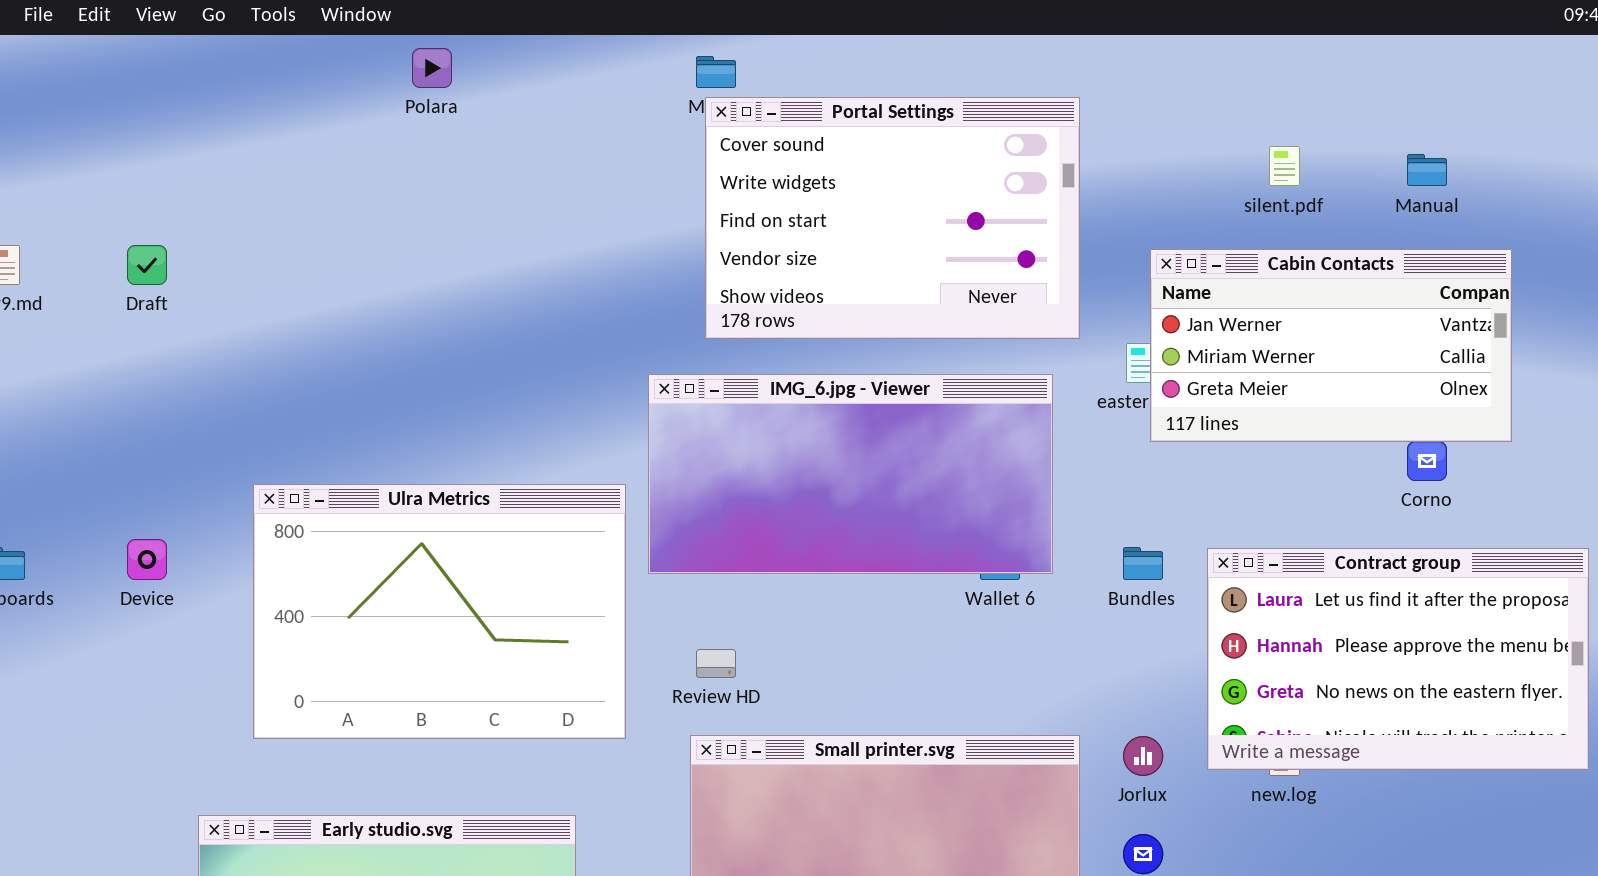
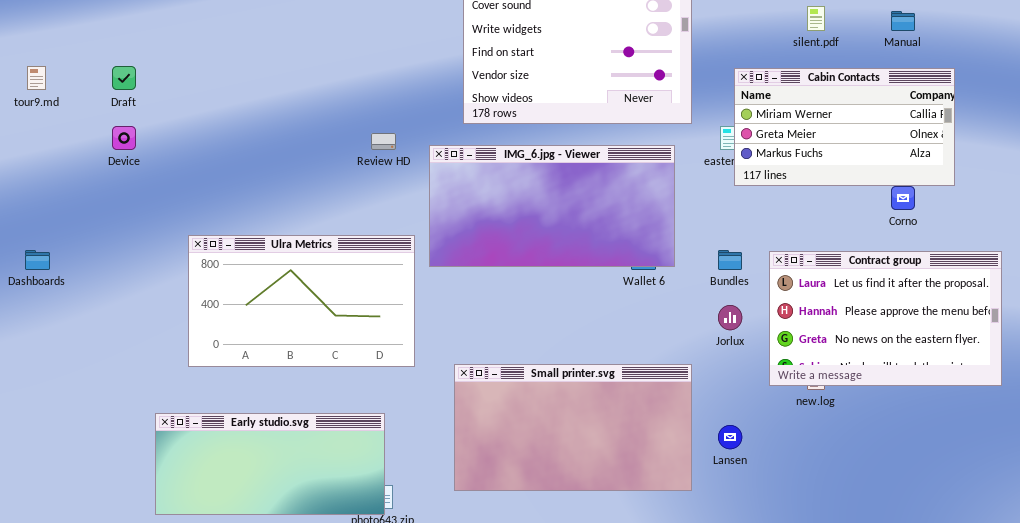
Cabin Contacts: [1150,249,1512,442] -> [734,68,955,186], scrolled down 1 row
Ulra Metrics: [253,484,626,739] -> [188,235,415,367], resized
Device: [127,539,167,580] -> [112,126,136,150], moved
Review HD: [696,649,736,678] -> [371,133,396,150], moved
Jorlux: [1123,736,1163,776] -> [718,305,742,330], moved

